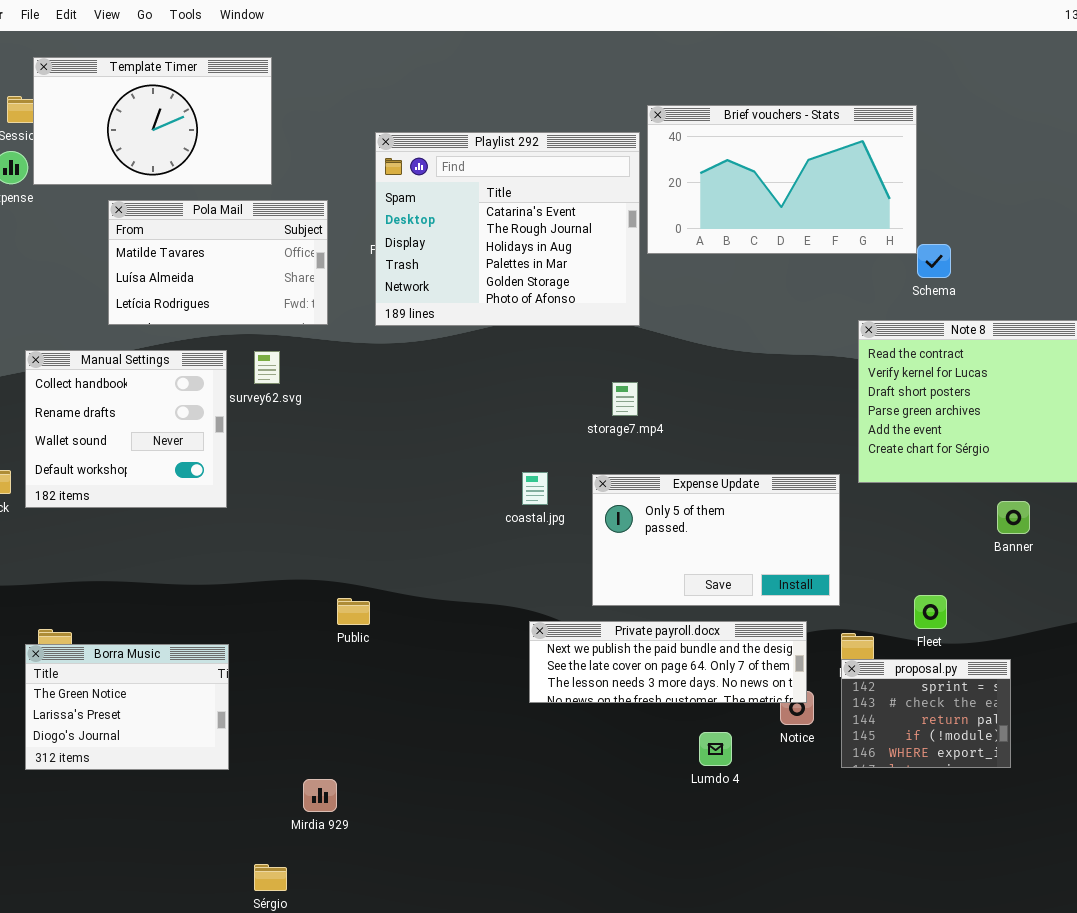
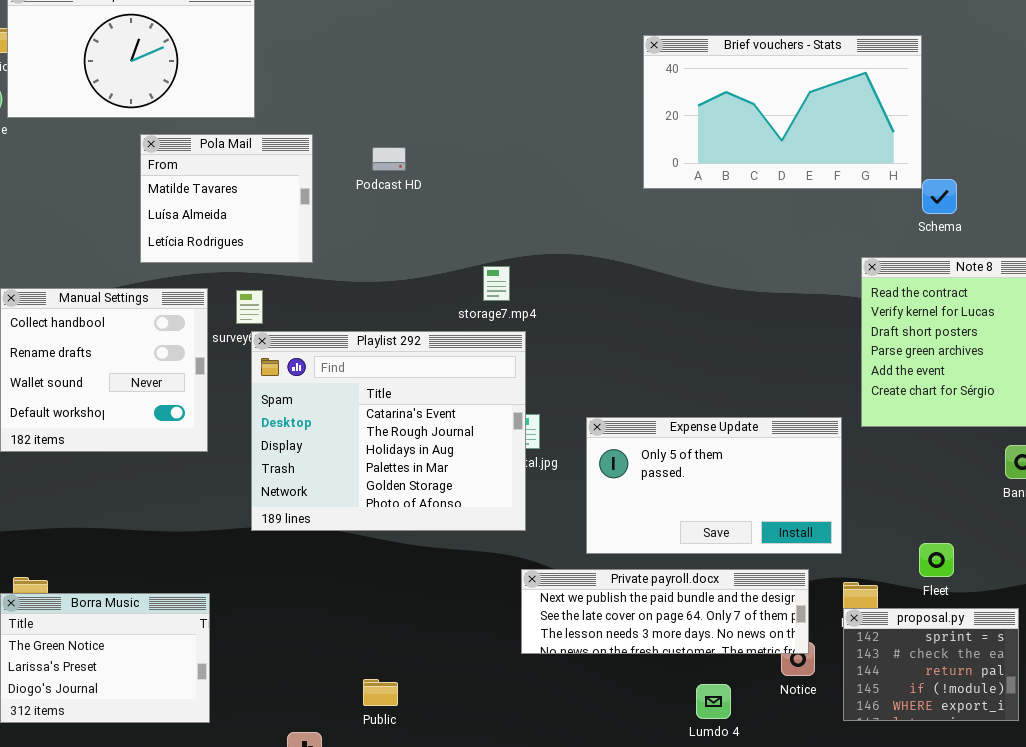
Playlist 292: [375,132,640,326] -> [251,331,526,531], moved
Pola Mail: [108,200,328,325] -> [140,134,313,263], resized
storage7.mp4: [612,382,638,416] -> [483,266,510,301], moved
Public: [337,598,370,625] -> [363,679,398,706], moved

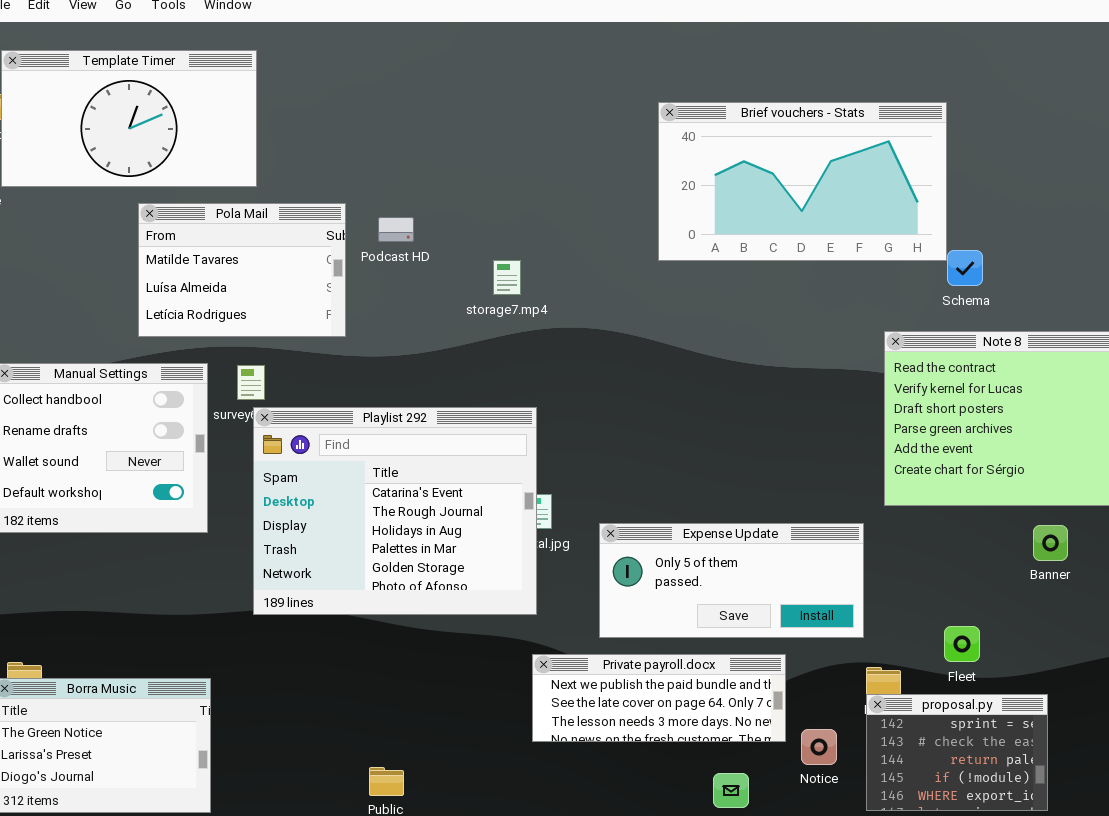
Pola Mail: [140,134,313,263] -> [138,203,346,337], resized
storage7.mp4: [483,266,510,301] -> [493,260,521,295], moved
Expense Update: [586,417,842,554] -> [599,523,864,638], resized
Private payroll.docx: [521,569,809,654] -> [532,654,786,742], resized

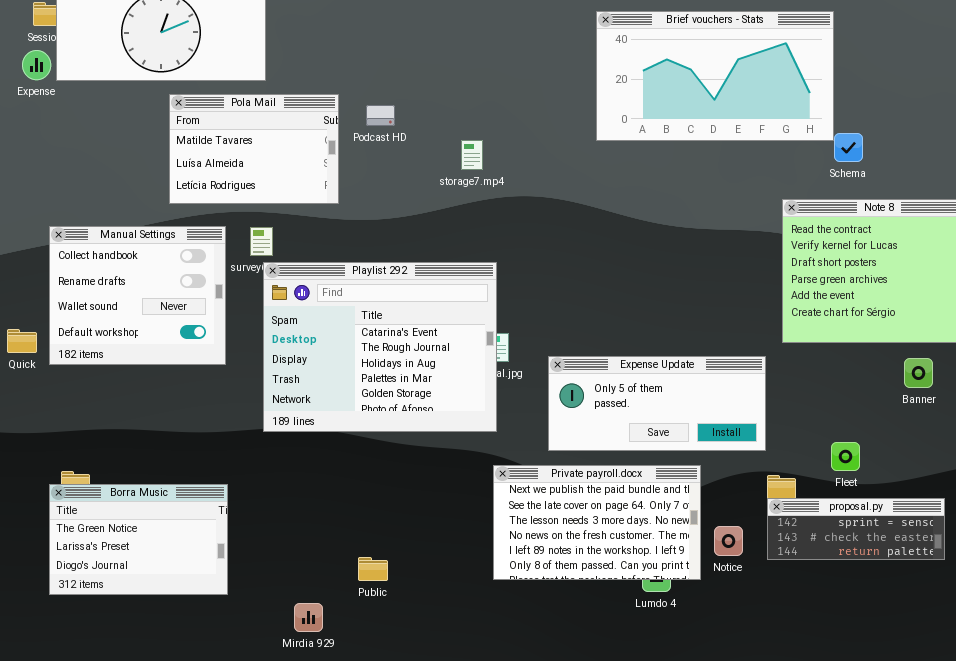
Private payroll.docx: [532,654,786,742] -> [493,465,701,580], resized
proposal.py: [866,694,1048,811] -> [767,498,945,560], resized

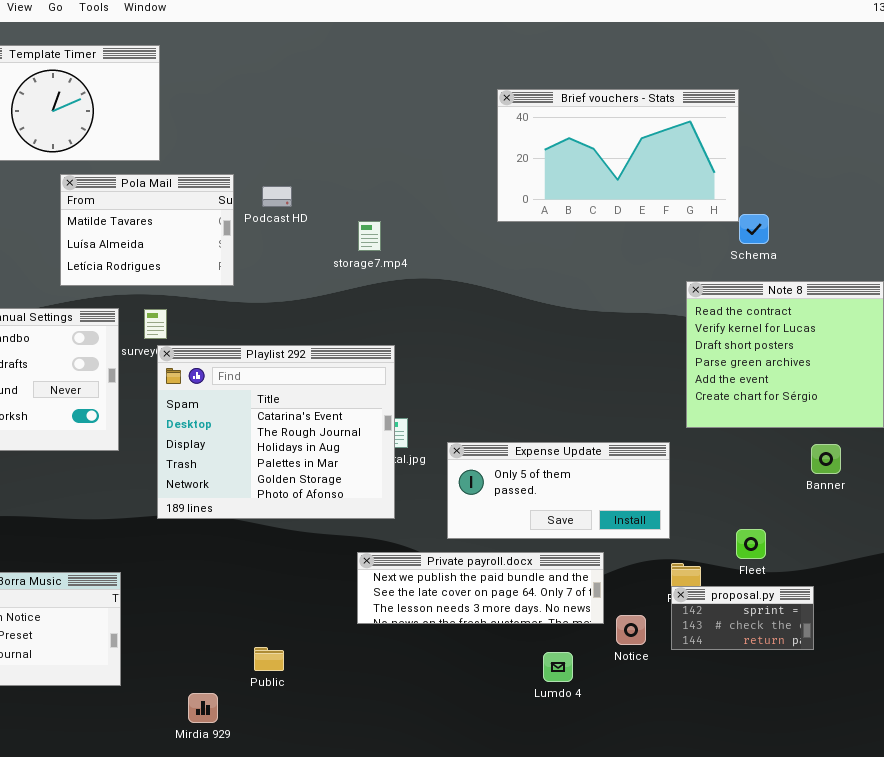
Private payroll.docx: [493,465,701,580] -> [357,552,604,624], resized
proposal.py: [767,498,945,560] -> [671,586,814,650], resized

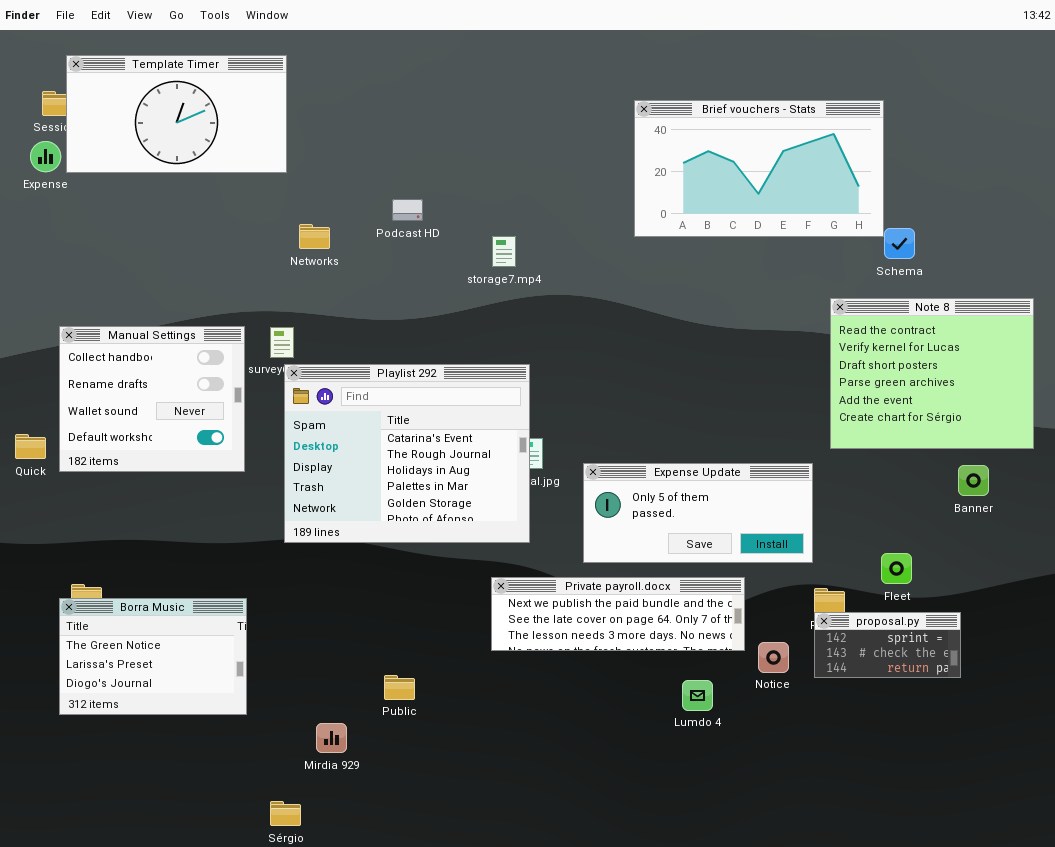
Pola Mail: [60,174,234,286] -> none, closed

